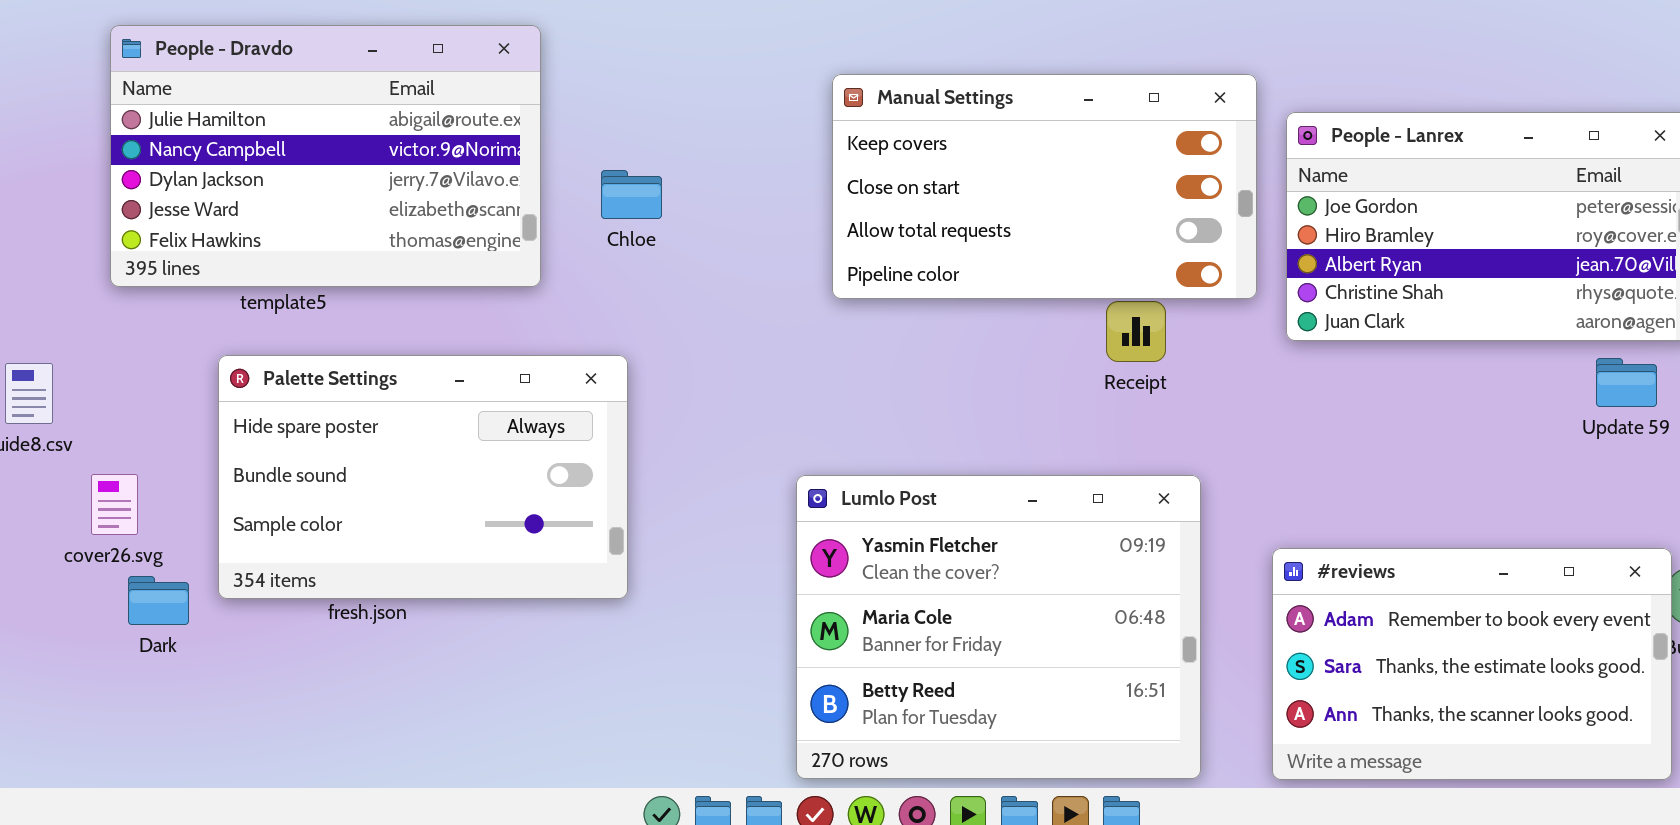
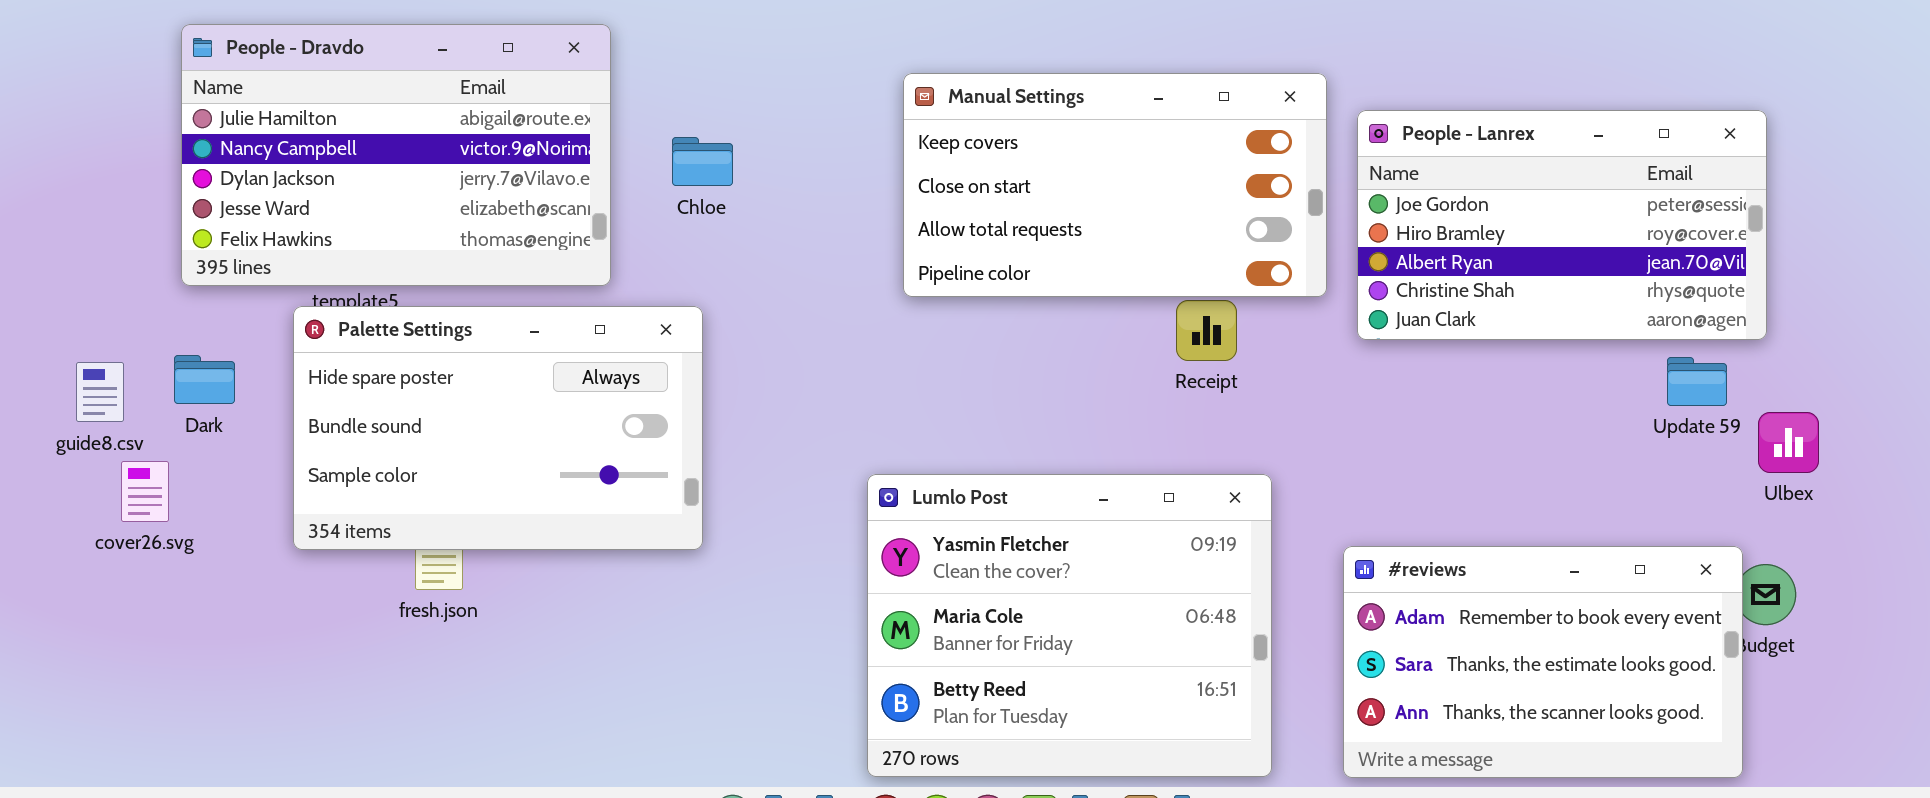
Chloe: [601,170,662,219] -> [672,137,733,186], moved
Palette Settings: [218,355,628,599] -> [293,306,703,550], moved
cover26.svg: [91,474,138,535] -> [121,461,169,522], moved
Dark: [128,576,189,625] -> [174,355,235,404], moved

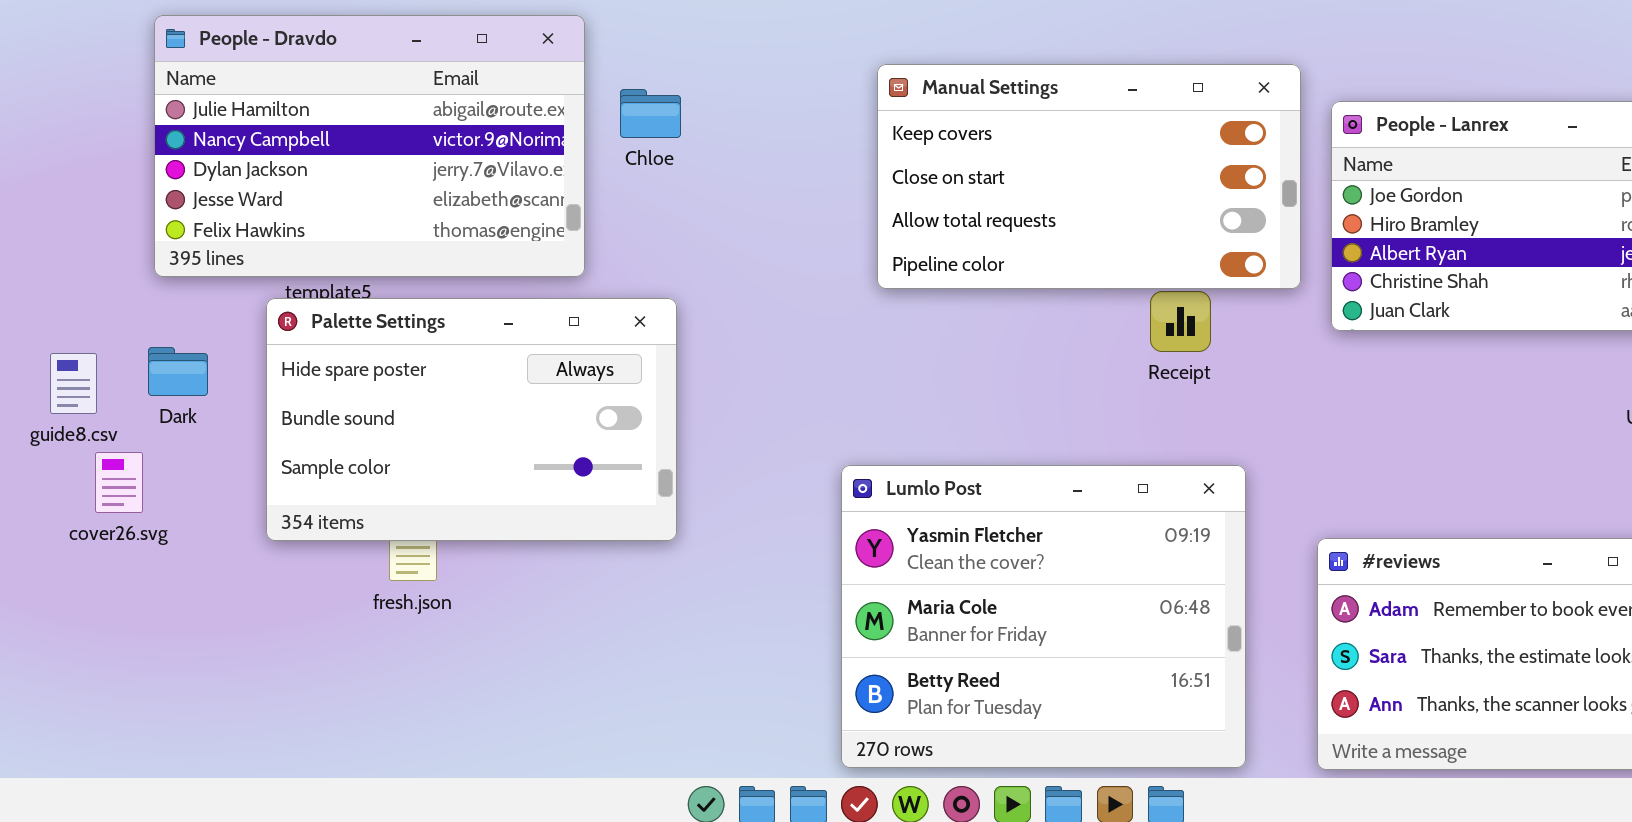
Chloe: [672,137,733,186] -> [620,89,681,138], moved

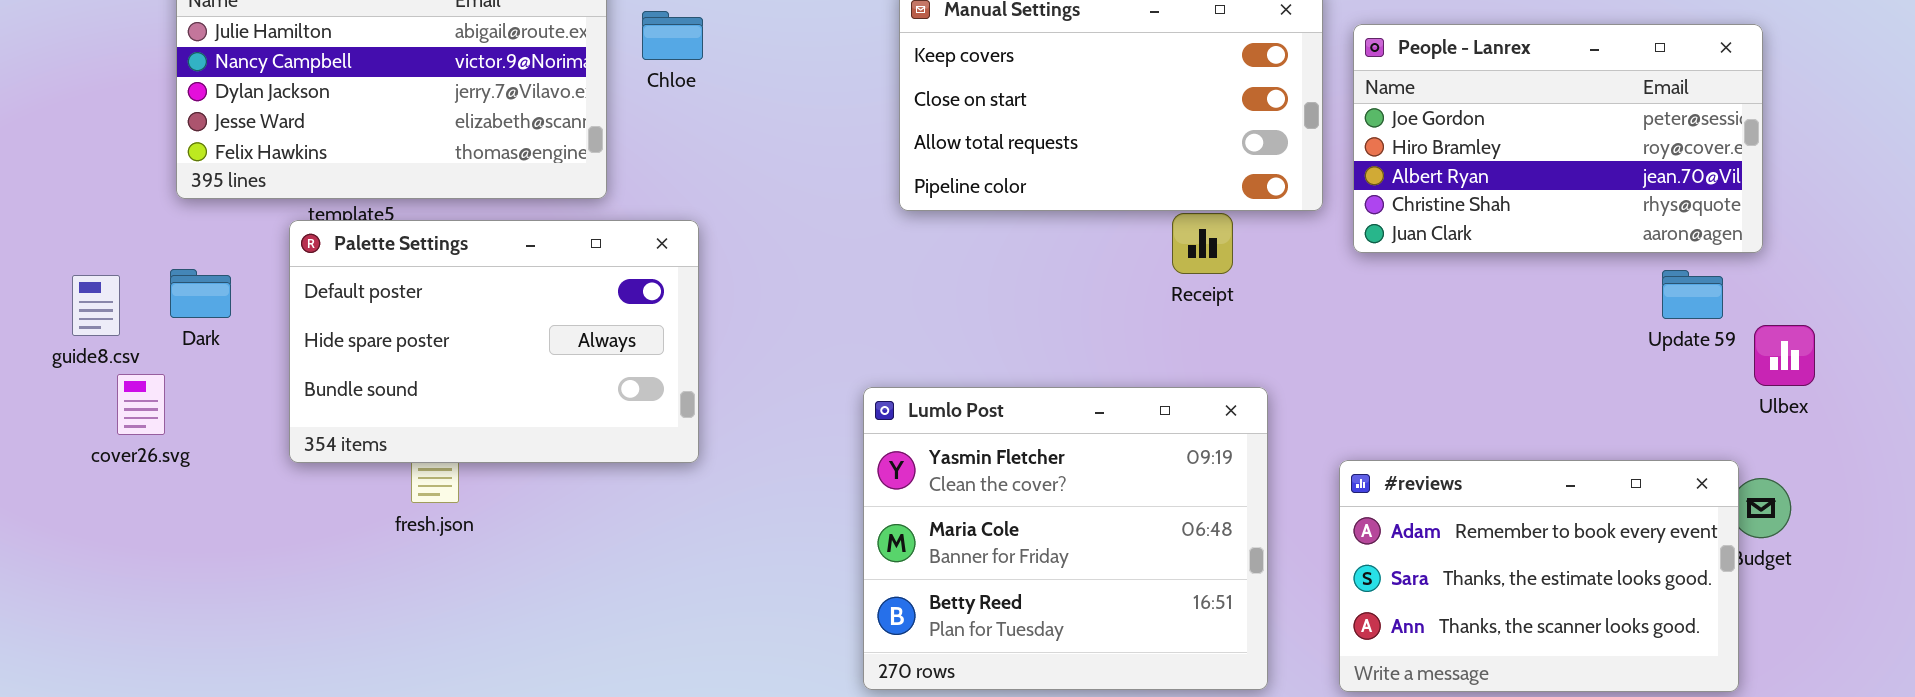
Palette Settings: [266,298,677,541] -> [289,220,699,463], scrolled up 1 row

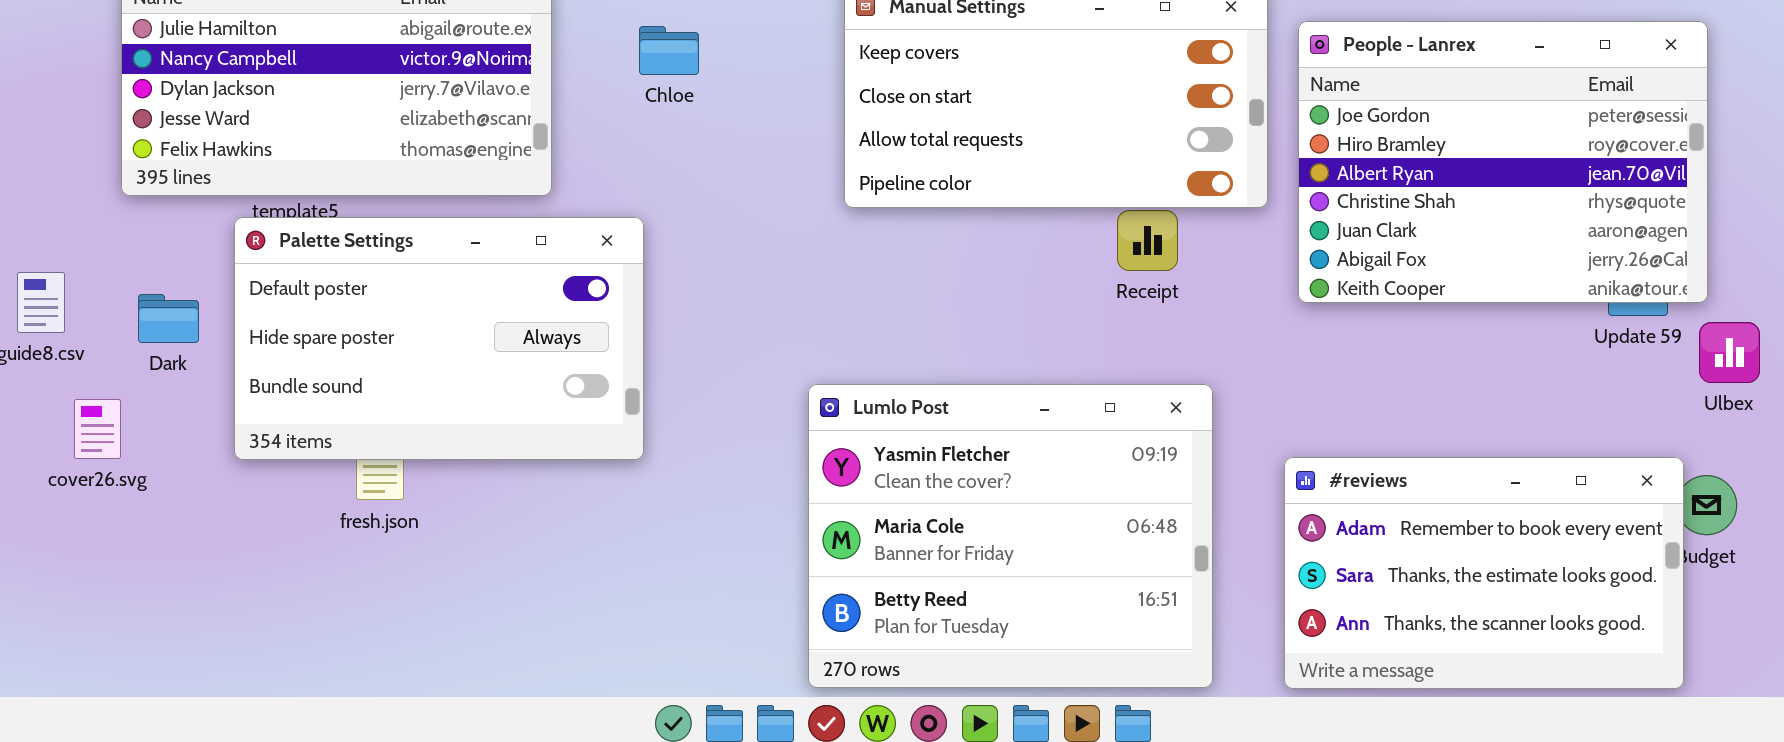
Chloe: [642,11,703,60] -> [639,26,699,75], moved
People - Lanrex: [1353,24,1763,253] -> [1298,21,1708,303], resized
Dark: [170,269,231,318] -> [138,294,199,343], moved
cover26.svg: [117,374,165,435] -> [74,399,121,459], moved

